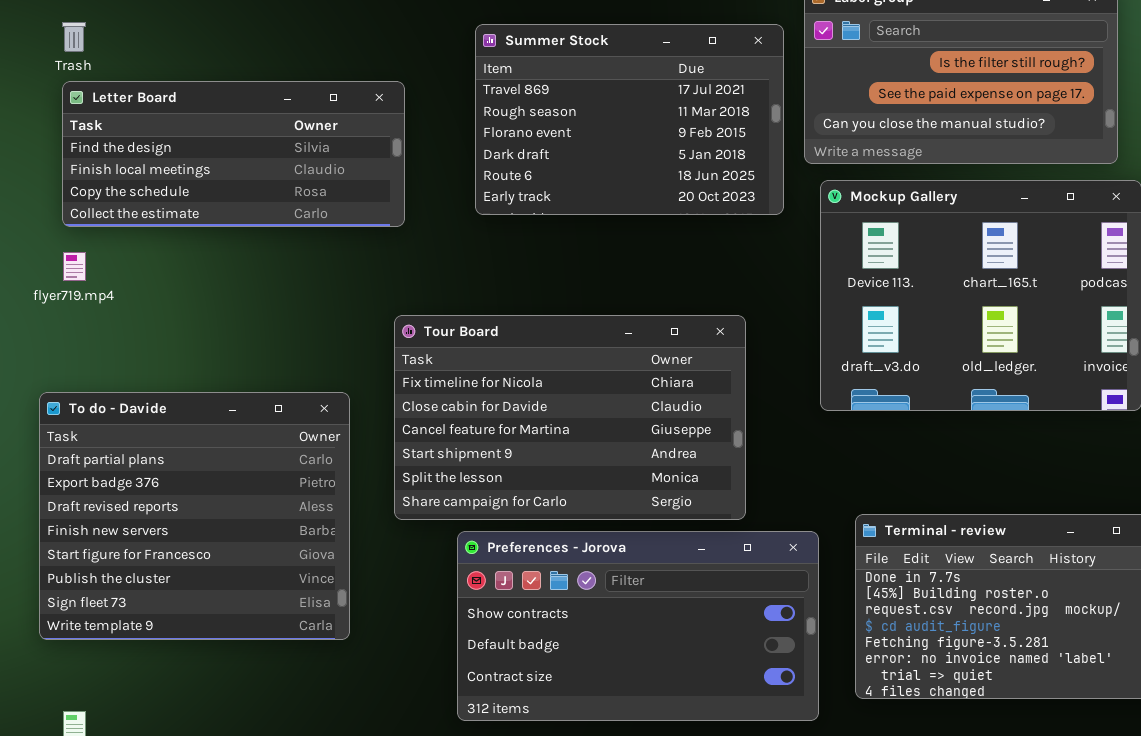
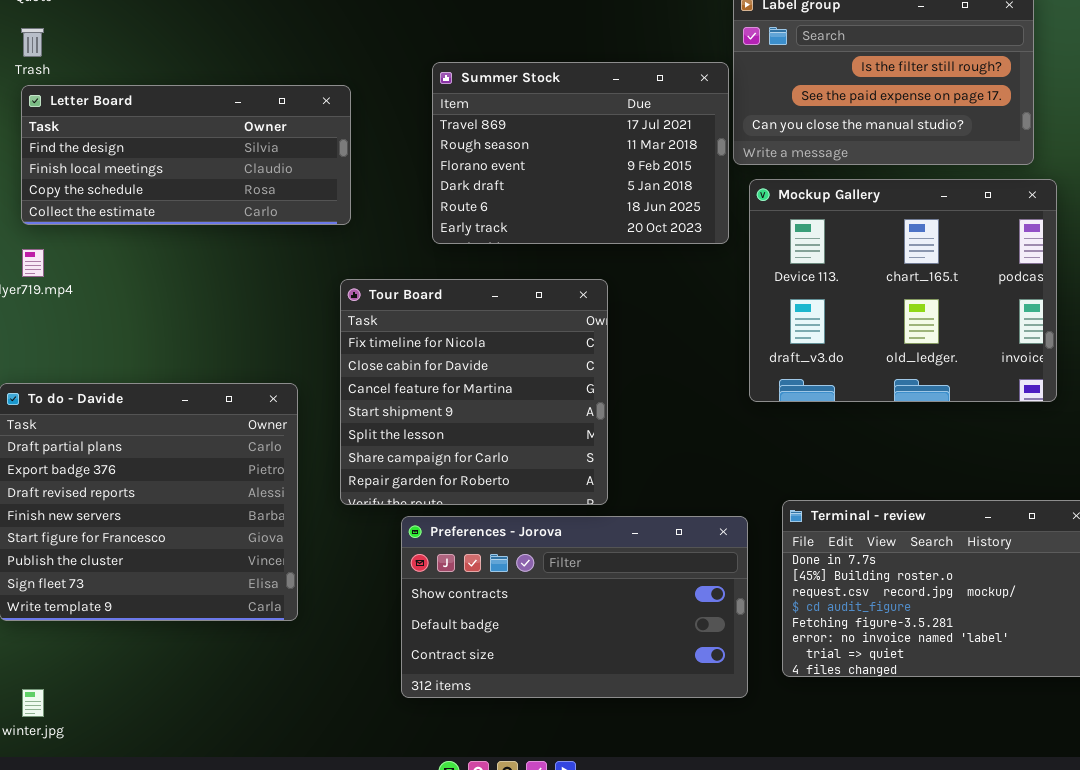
Summer Stock: [475,24,784,215] -> [432,62,729,244], moved
Tour Board: [394,315,746,520] -> [340,279,608,505], resized

